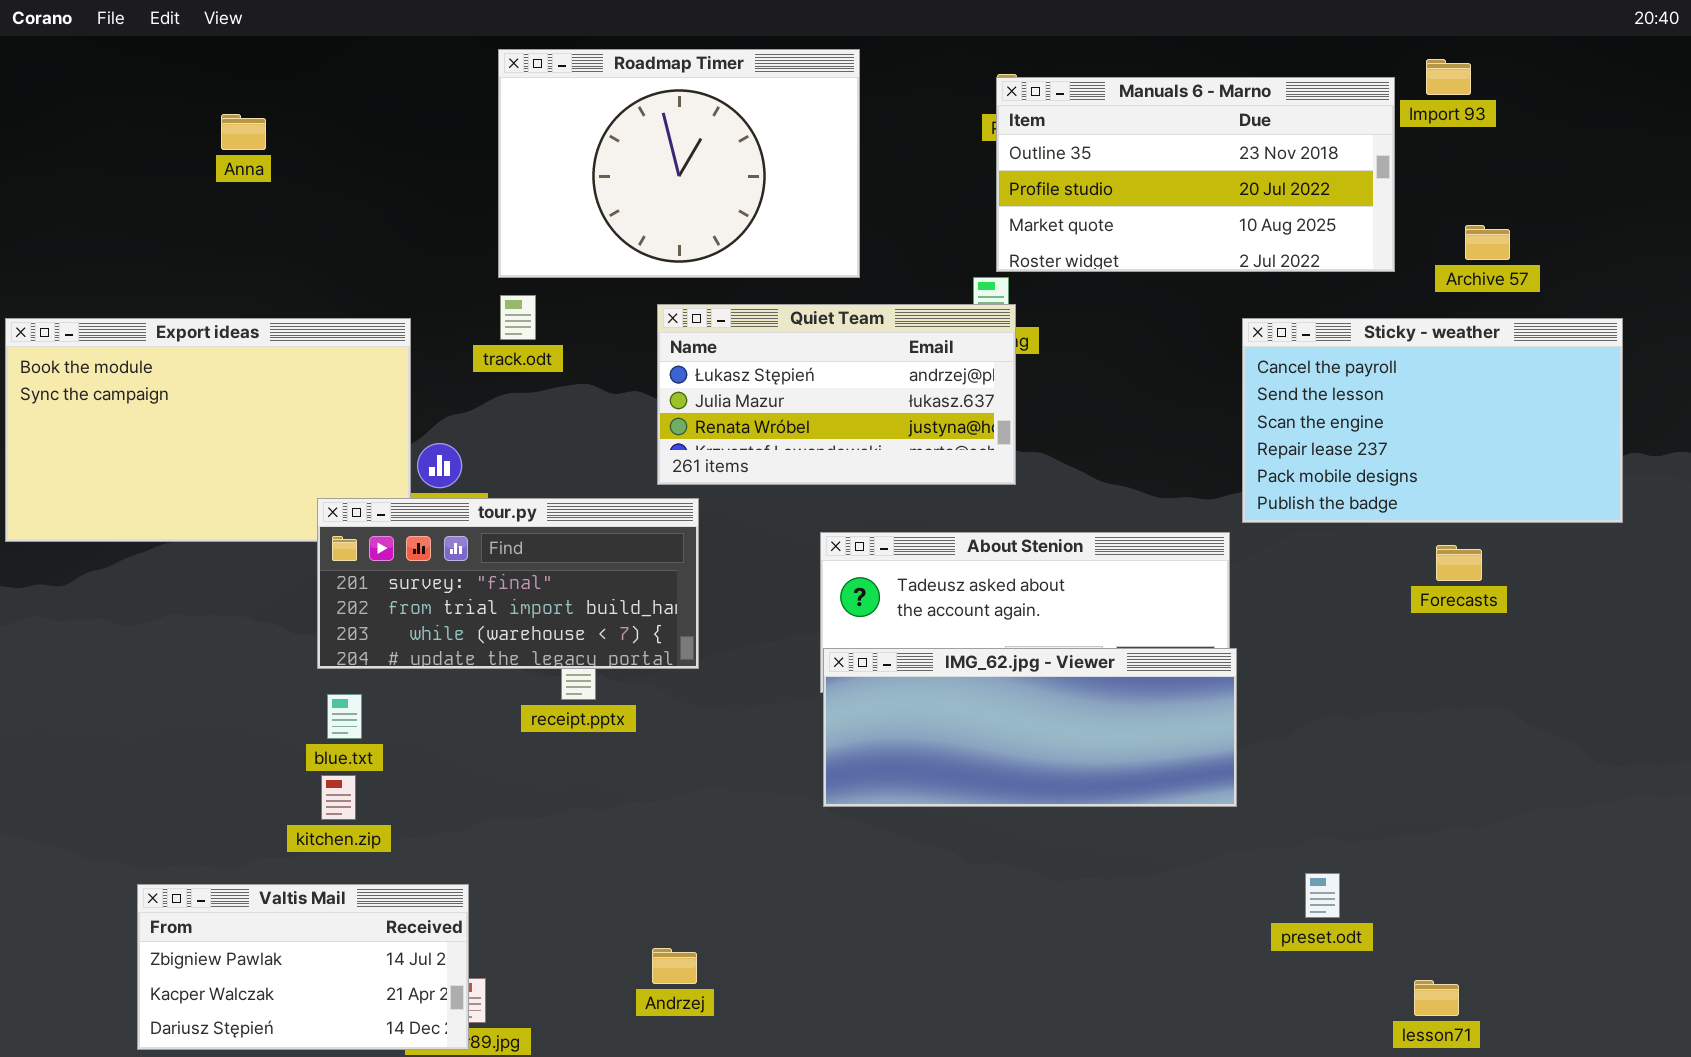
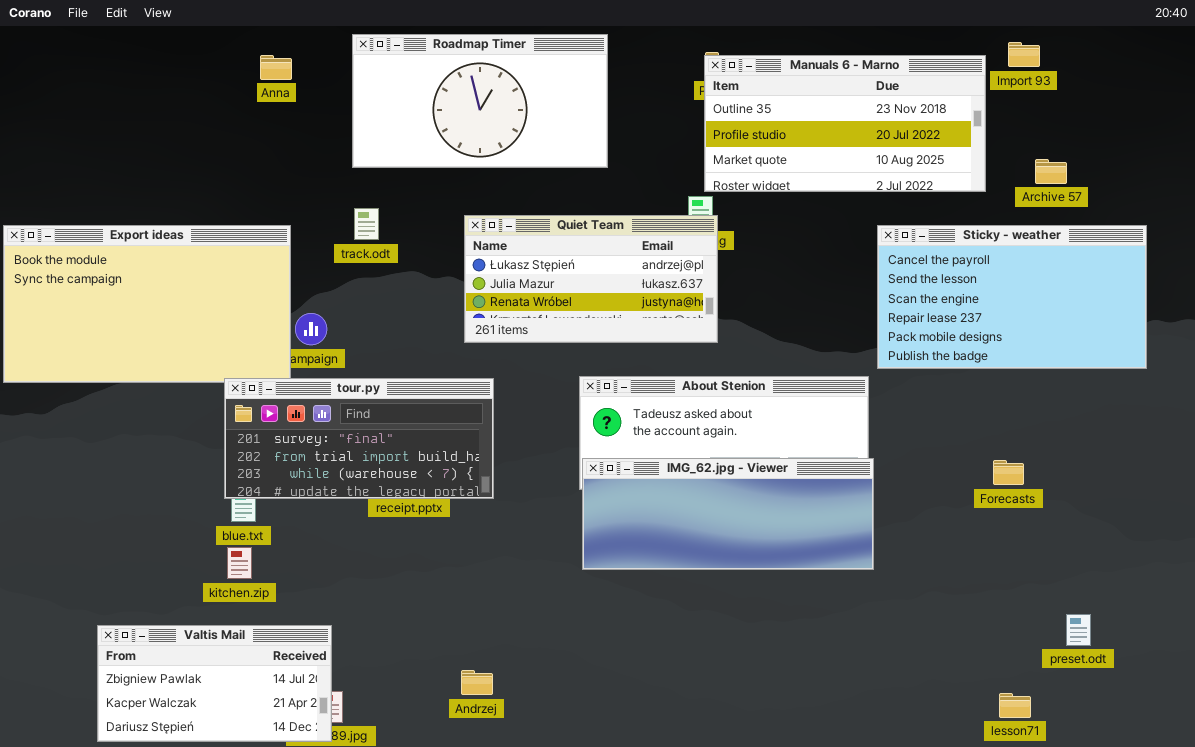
Roadmap Timer: [498,49,860,278] -> [352,34,608,168], resized
Anna: [221,114,266,150] -> [260,55,292,80], moved
tour.py: [317,498,699,669] -> [224,378,494,499], moved
Forecasts: [1436,545,1482,581] -> [993,460,1024,485], moved
preset.odt: [1305,873,1340,918] -> [1066,614,1091,646], moved

